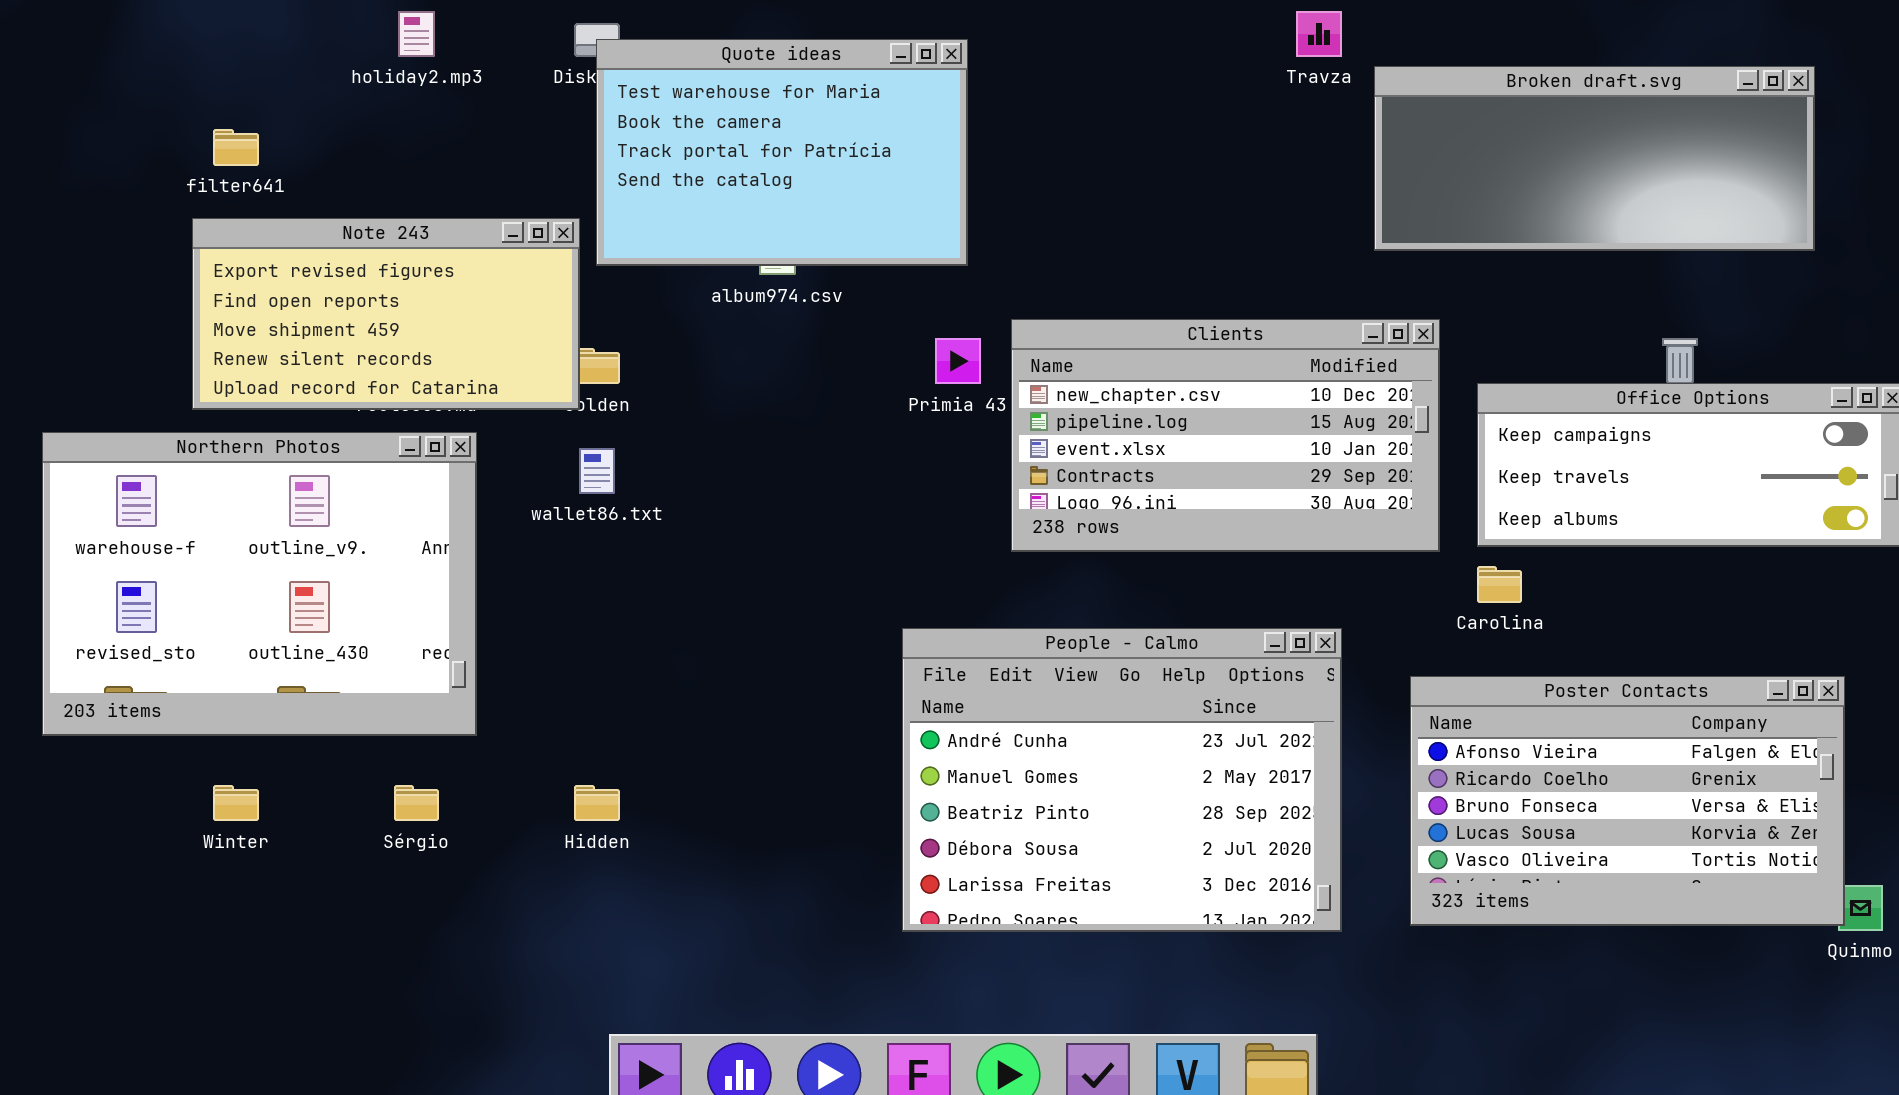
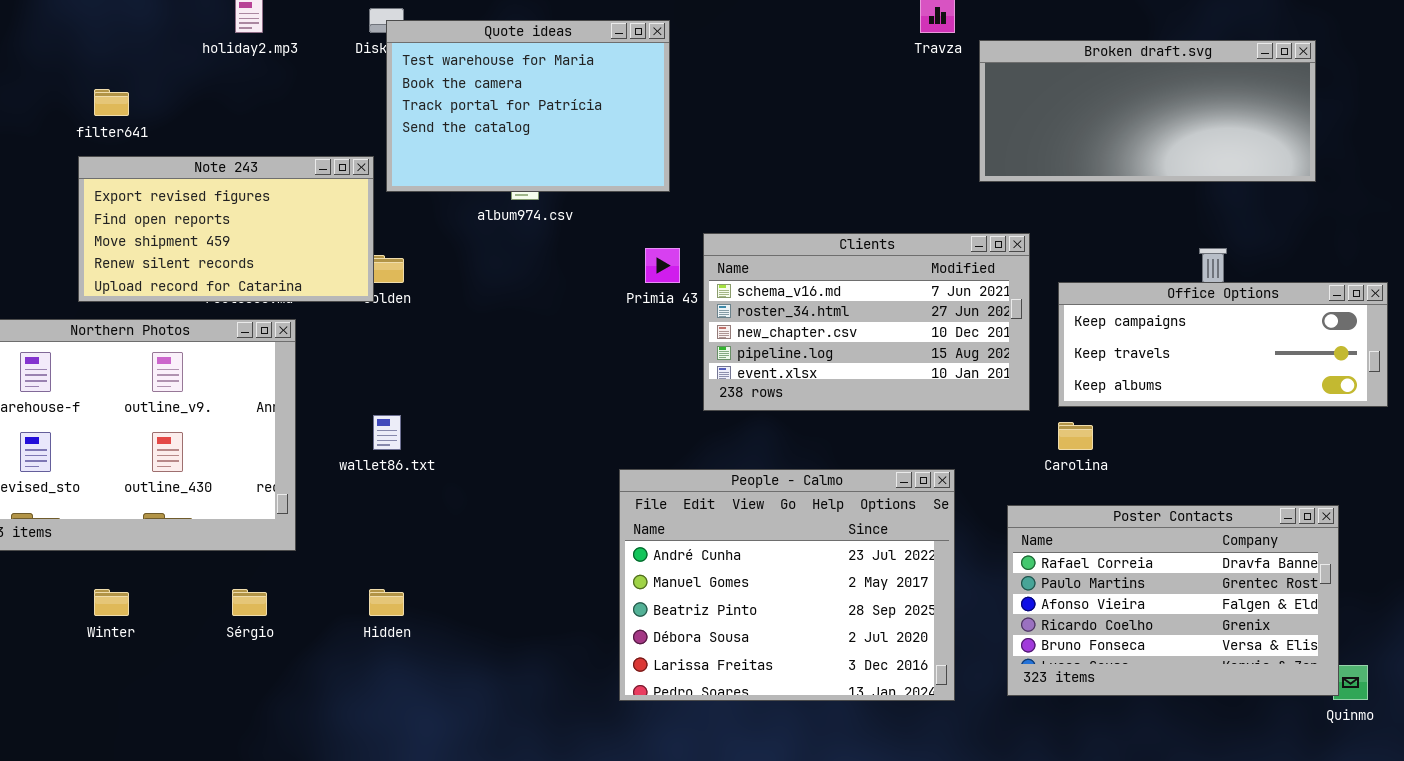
Clients: [1011,319,1440,552] -> [703,233,1030,411], scrolled up 2 rows
wallet86.txt: [579,448,615,494] -> [373,415,401,450], moved
Poster Contacts: [1410,676,1845,926] -> [1007,505,1339,696], scrolled up 2 rows

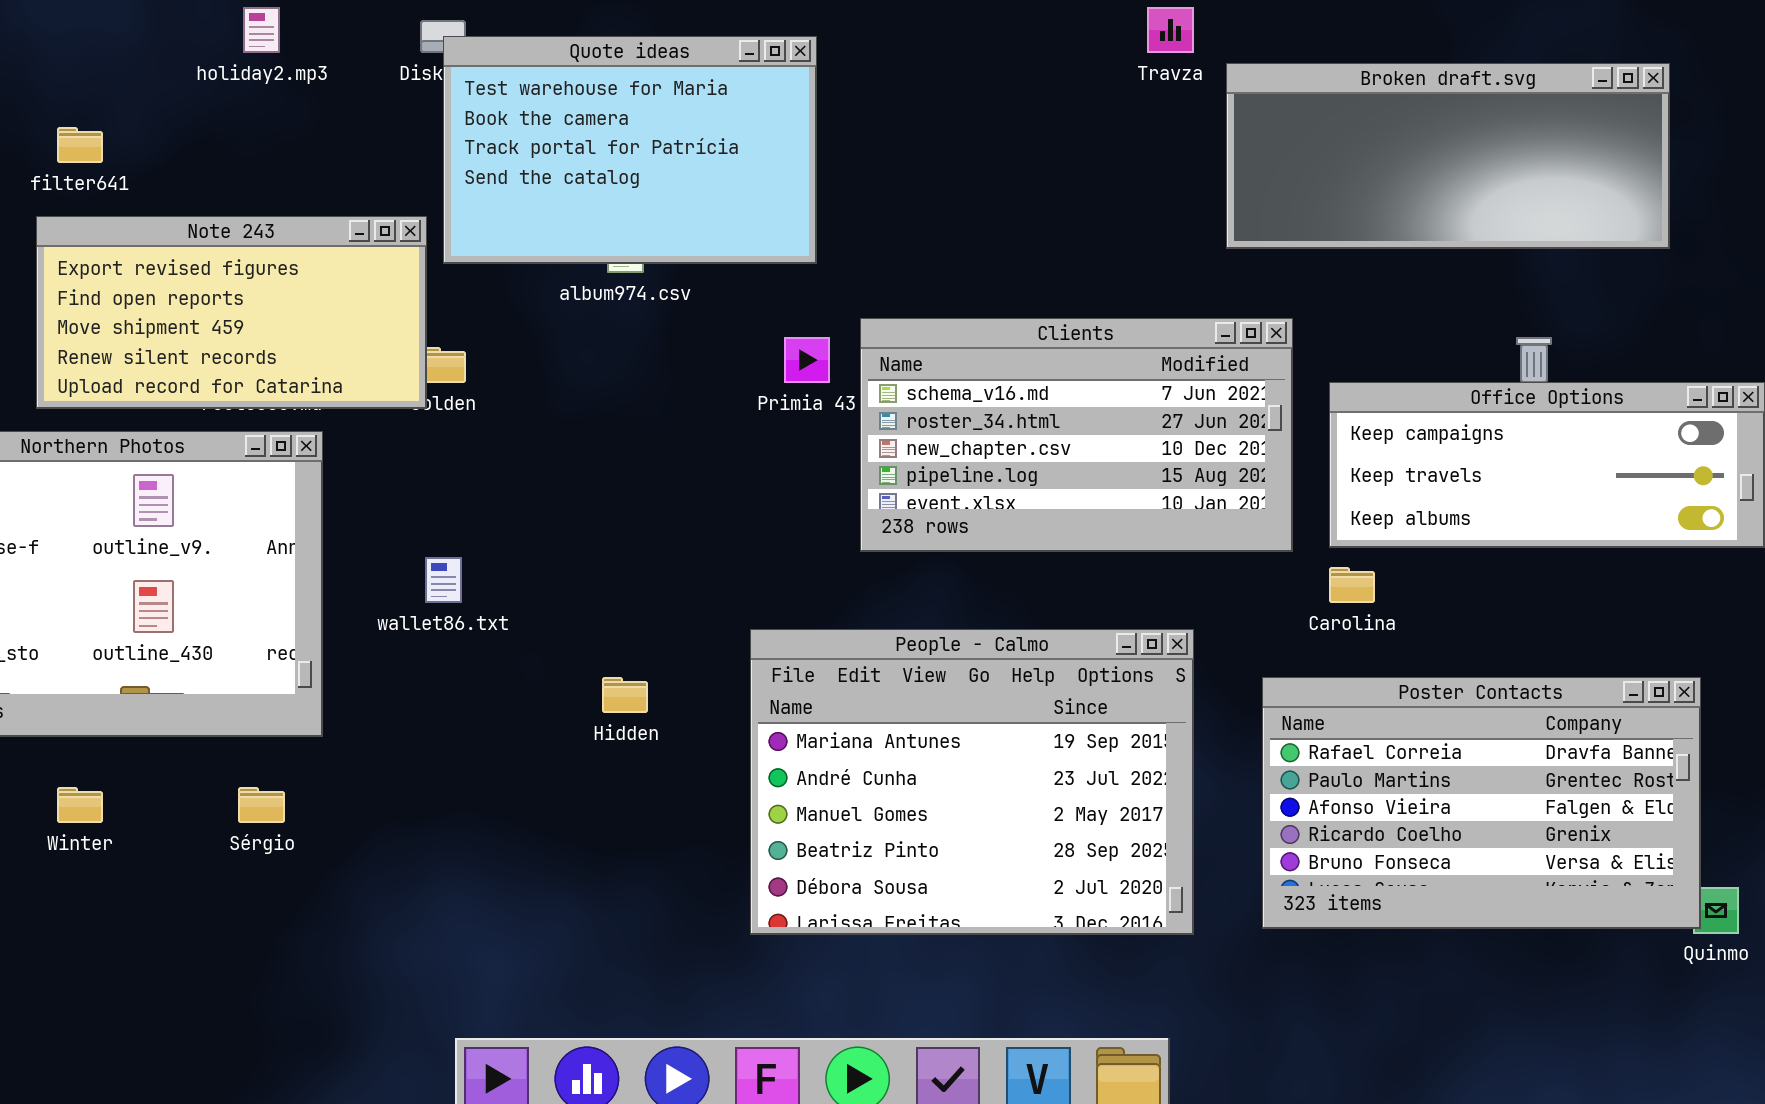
People - Calmo: [619,469,955,701] -> [750,629,1194,935], scrolled up 1 row
Hidden: [369,589,404,616] -> [602,677,648,713], moved

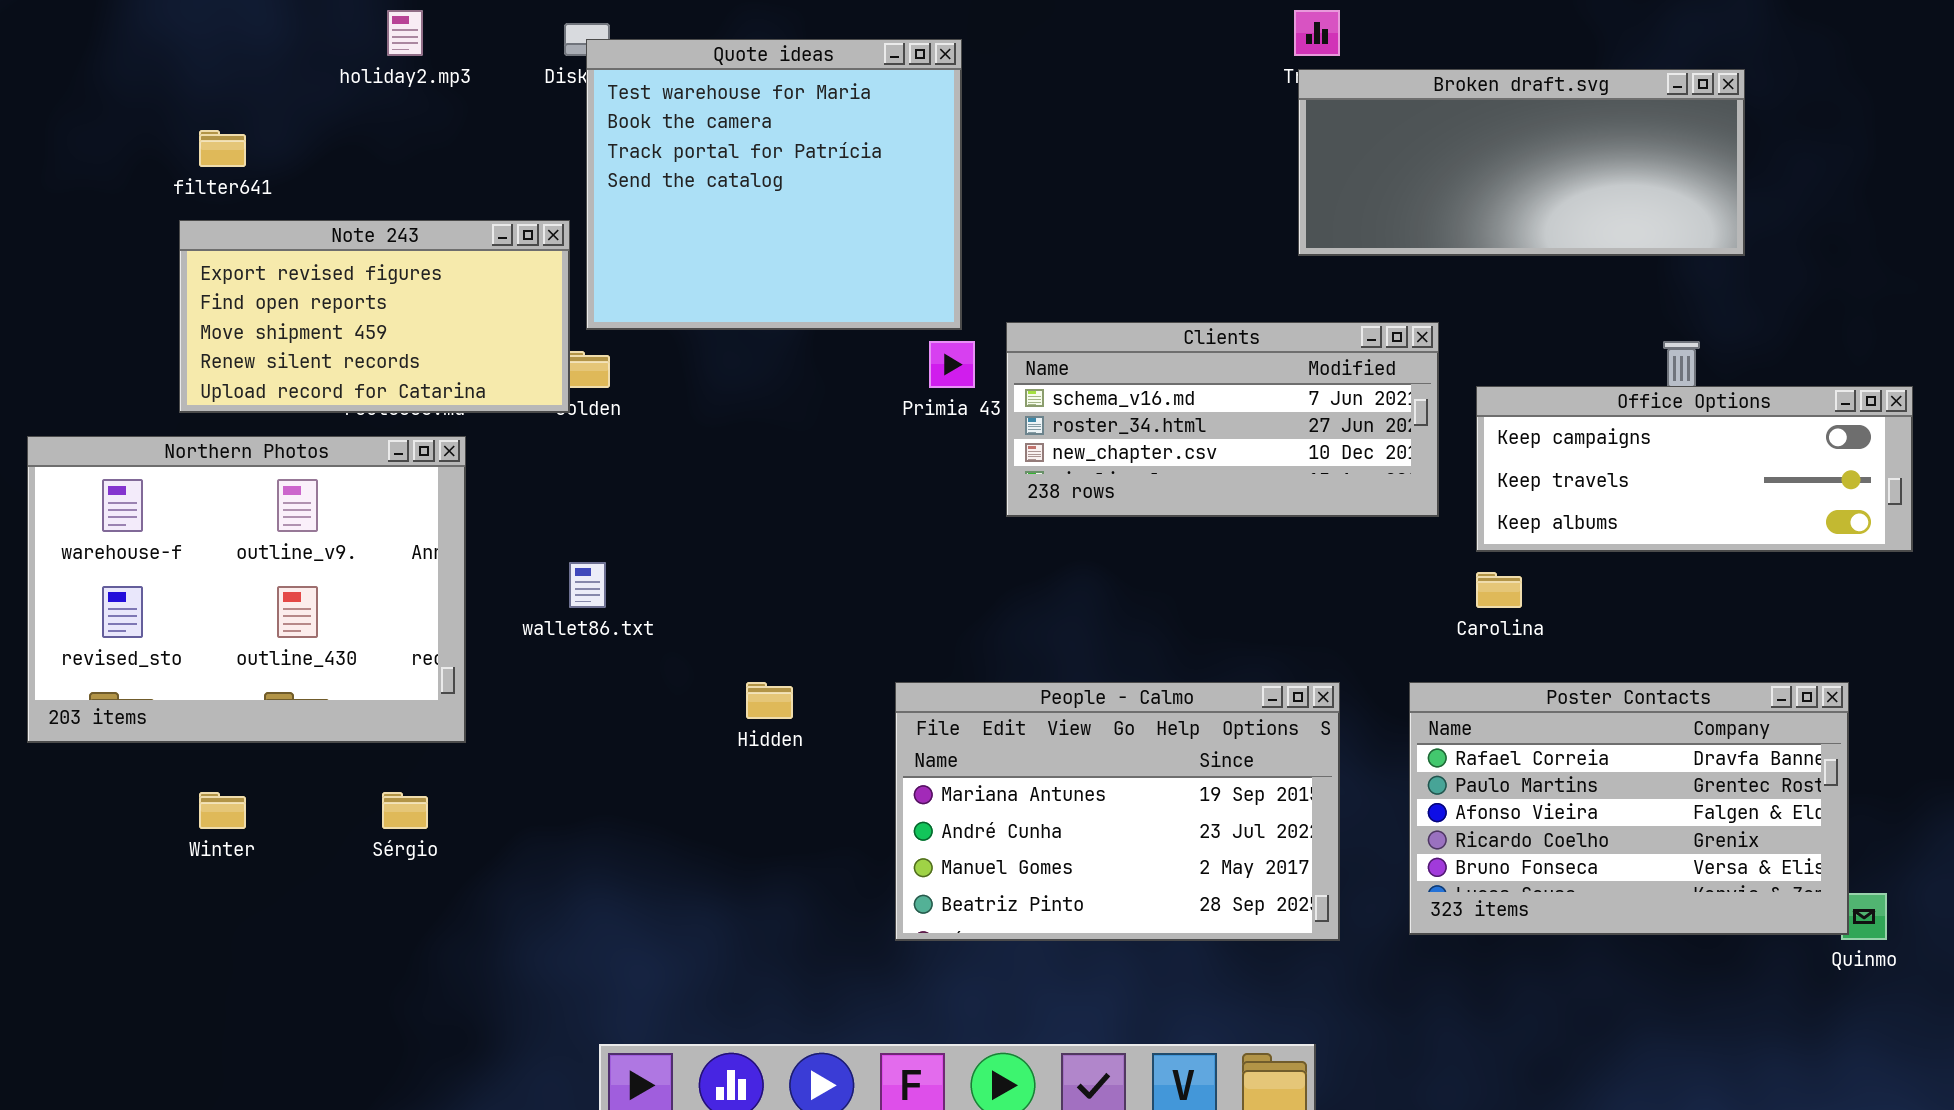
Quote ideas: [443,36,817,264] -> [586,39,962,330], resized
Broken draft.svg: [1226,63,1670,249] -> [1298,69,1745,256], moved
Clients: [860,318,1293,552] -> [1006,322,1439,517], resized
People - Calmo: [750,629,1194,935] -> [895,682,1340,941], resized

